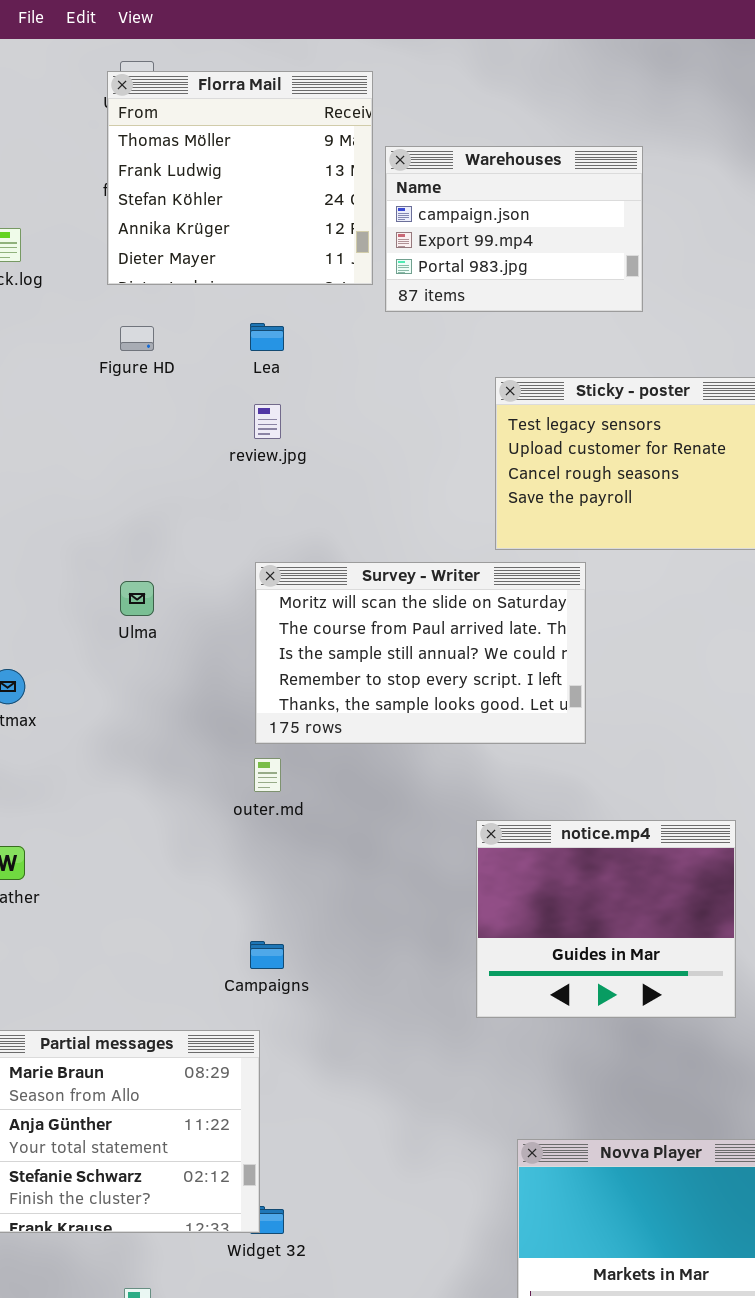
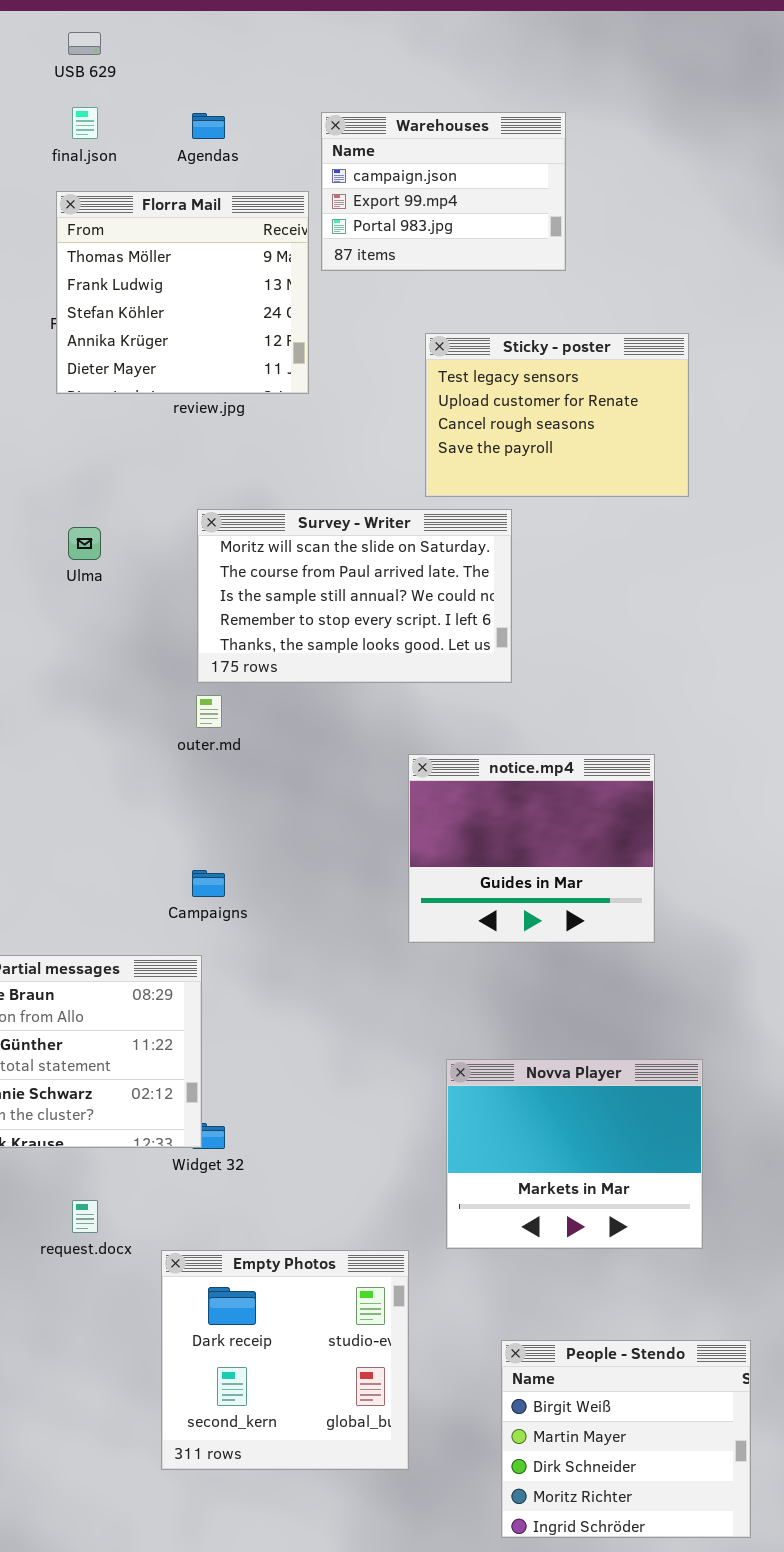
Florra Mail: [107,71,373,285] -> [56,191,309,394], moved

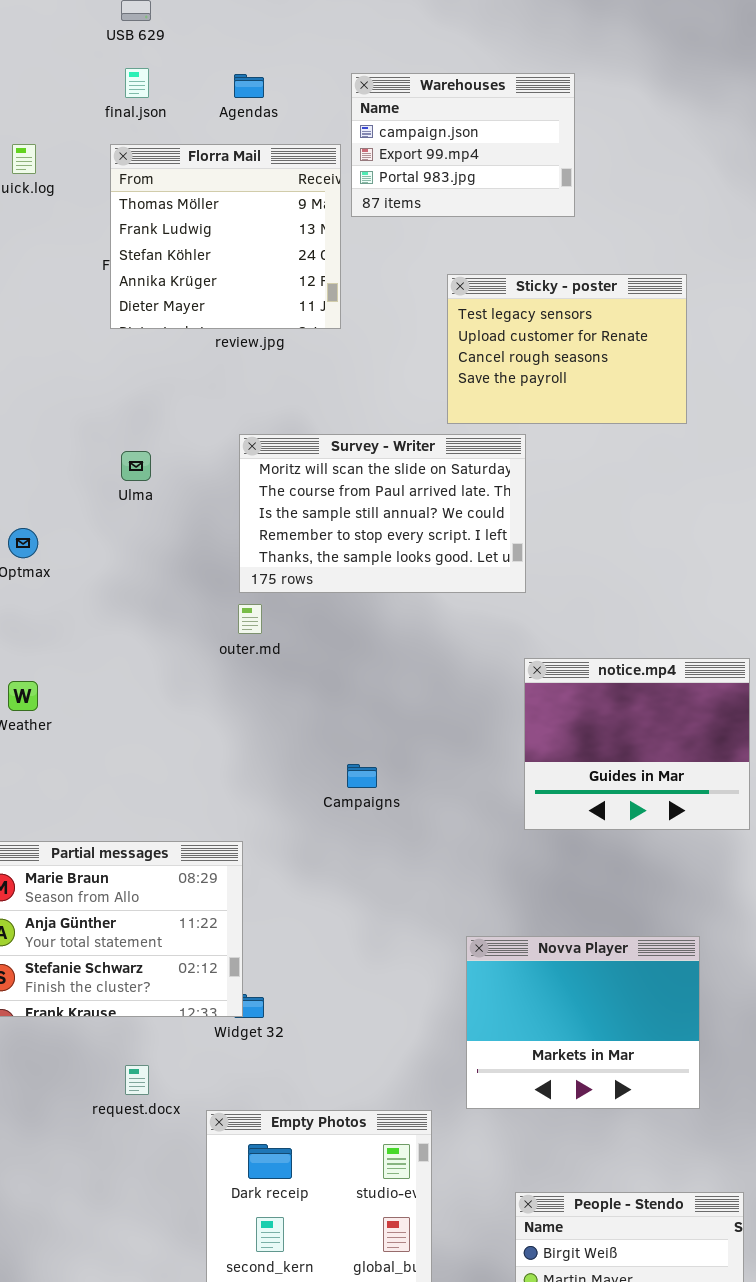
notice.mp4: [408,754,655,943] -> [524,658,750,830], moved
Campaigns: [192,870,225,897] -> [347,764,377,788], moved

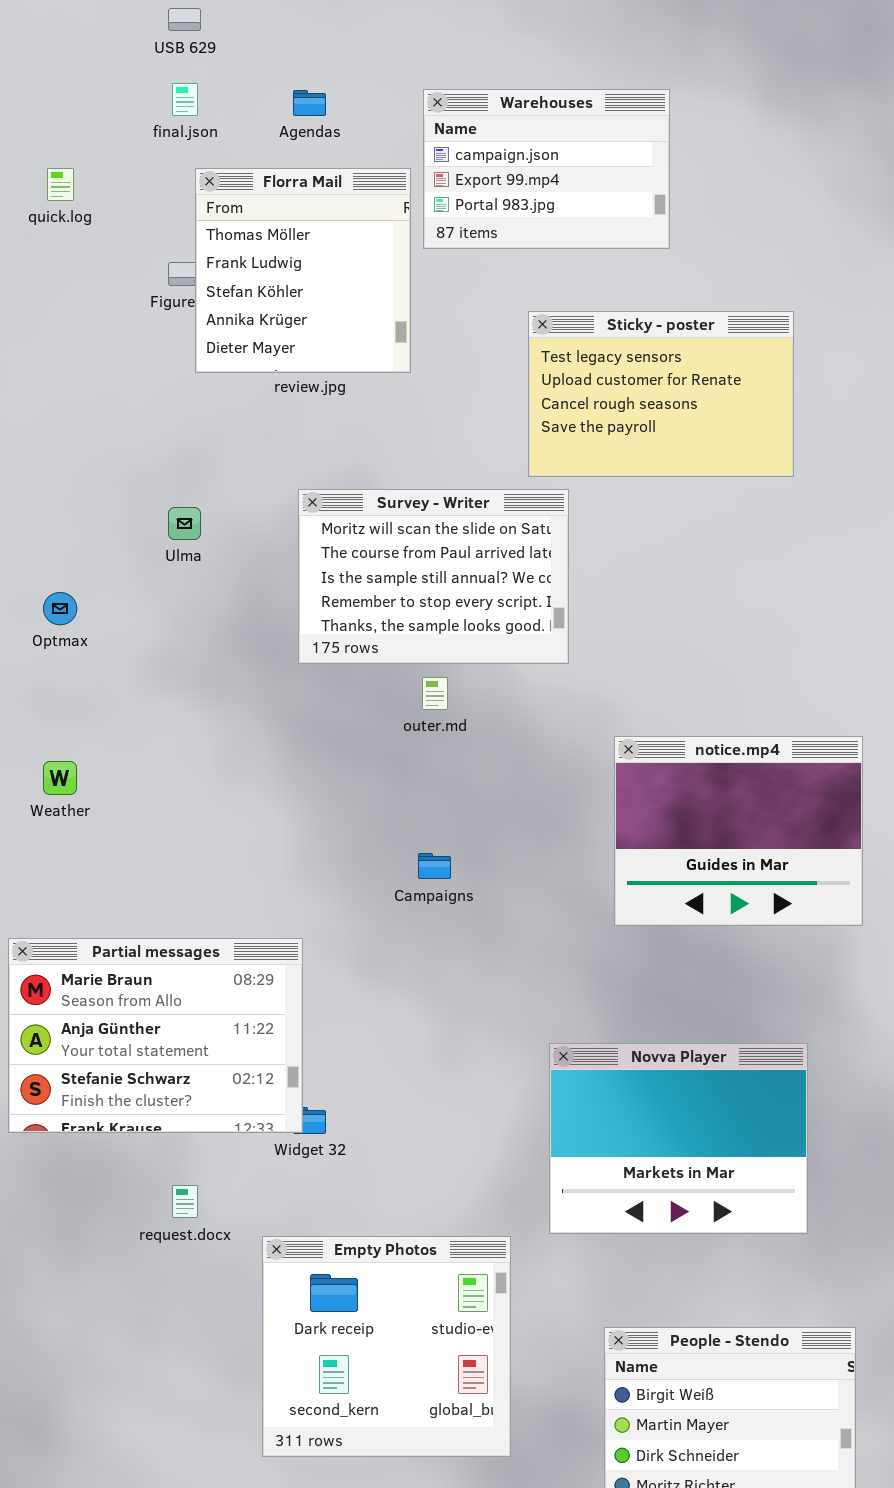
Florra Mail: [110,144,341,329] -> [195,168,411,373], resized
Survey - Writer: [239,434,526,593] -> [298,489,569,664], resized
outer.md: [238,604,262,634] -> [422,677,448,710], moved

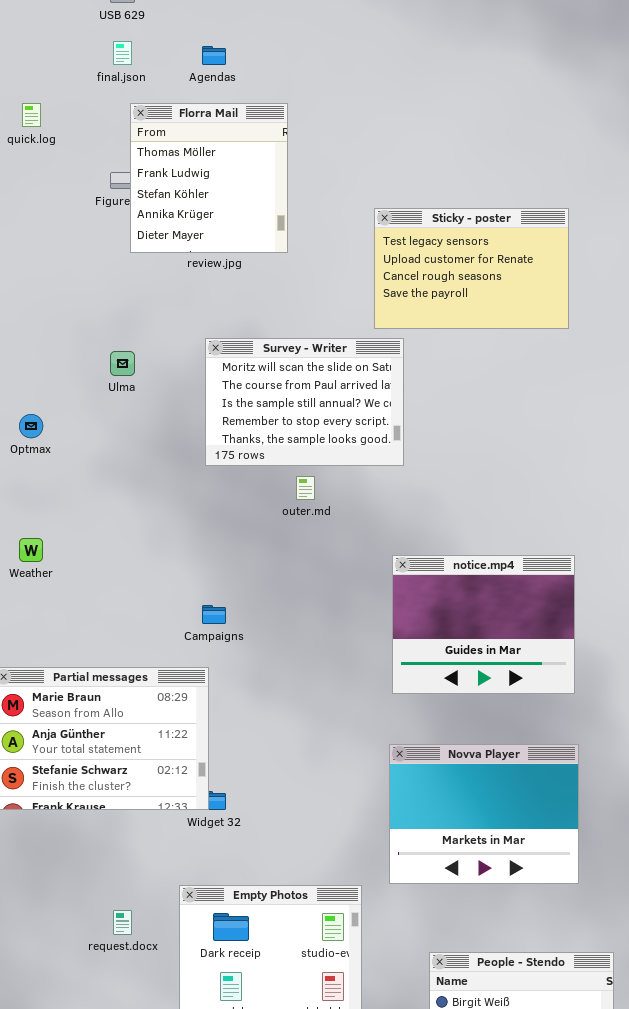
Warehouses: [423,89,670,249] -> none, closed
notice.mp4: [614,736,863,926] -> [392,555,575,694], moved
Campaigns: [418,853,451,879] -> [202,605,226,624], moved
request.docx: [172,1185,198,1218] -> [113,910,132,935], moved

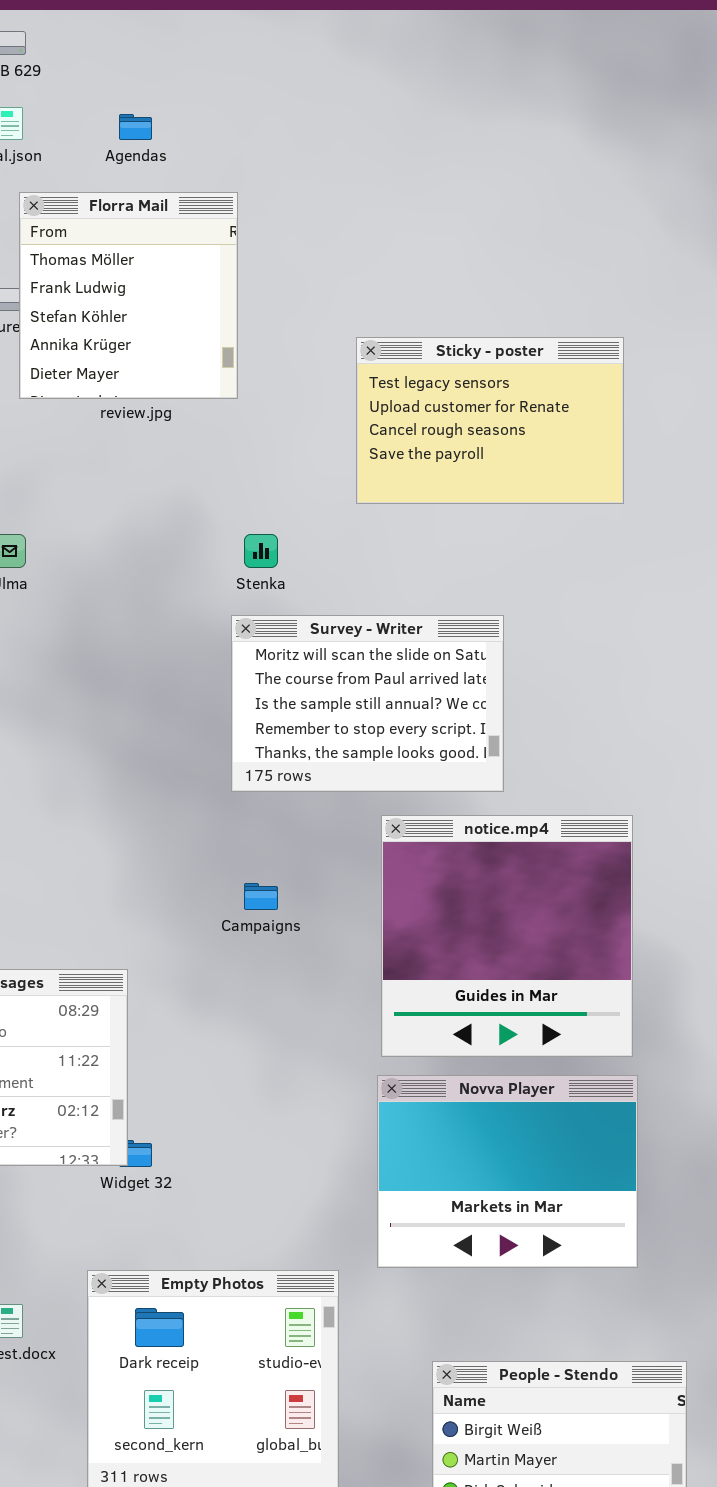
Survey - Writer: [205,338,404,466] -> [231,615,504,792], moved
notice.mp4: [392,555,575,694] -> [381,815,633,1057], resized
Campaigns: [202,605,226,624] -> [244,883,278,910], moved

